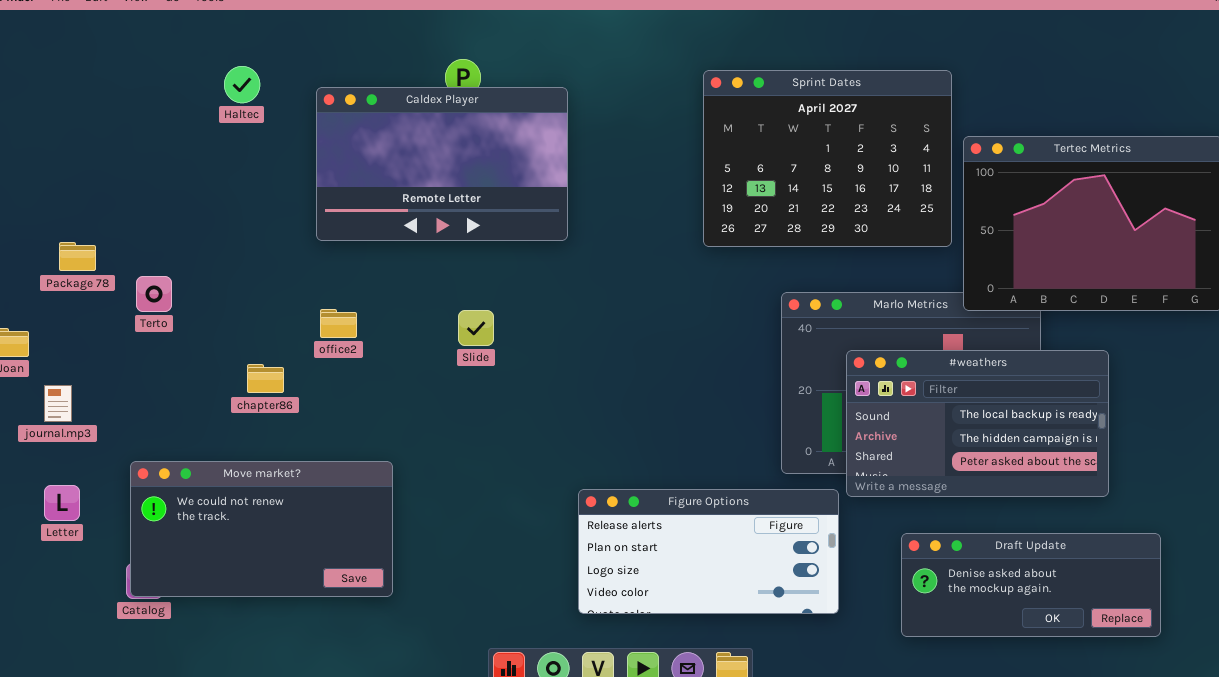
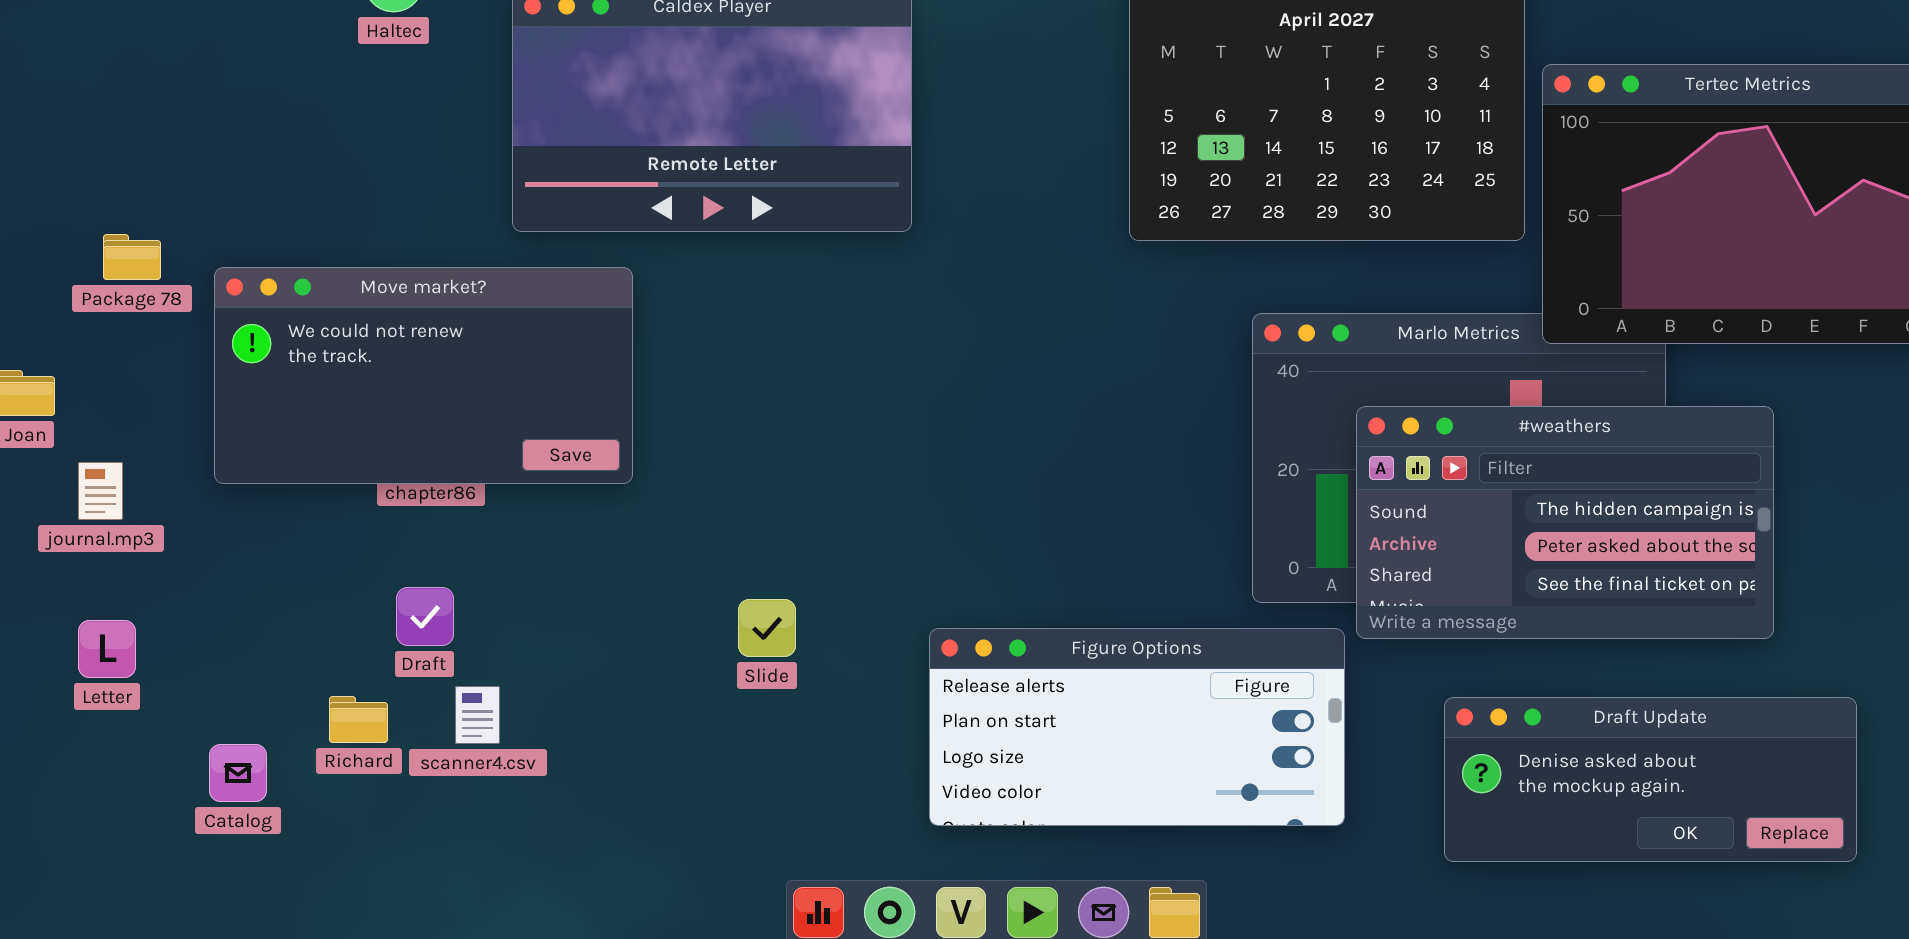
Slide: [458,310,494,346] -> [738,599,796,657], moved
#weathers: [846,350,1109,497] -> [1356,406,1774,639], scrolled down 1 row
Move market?: [130,461,393,597] -> [214,267,633,484], moved

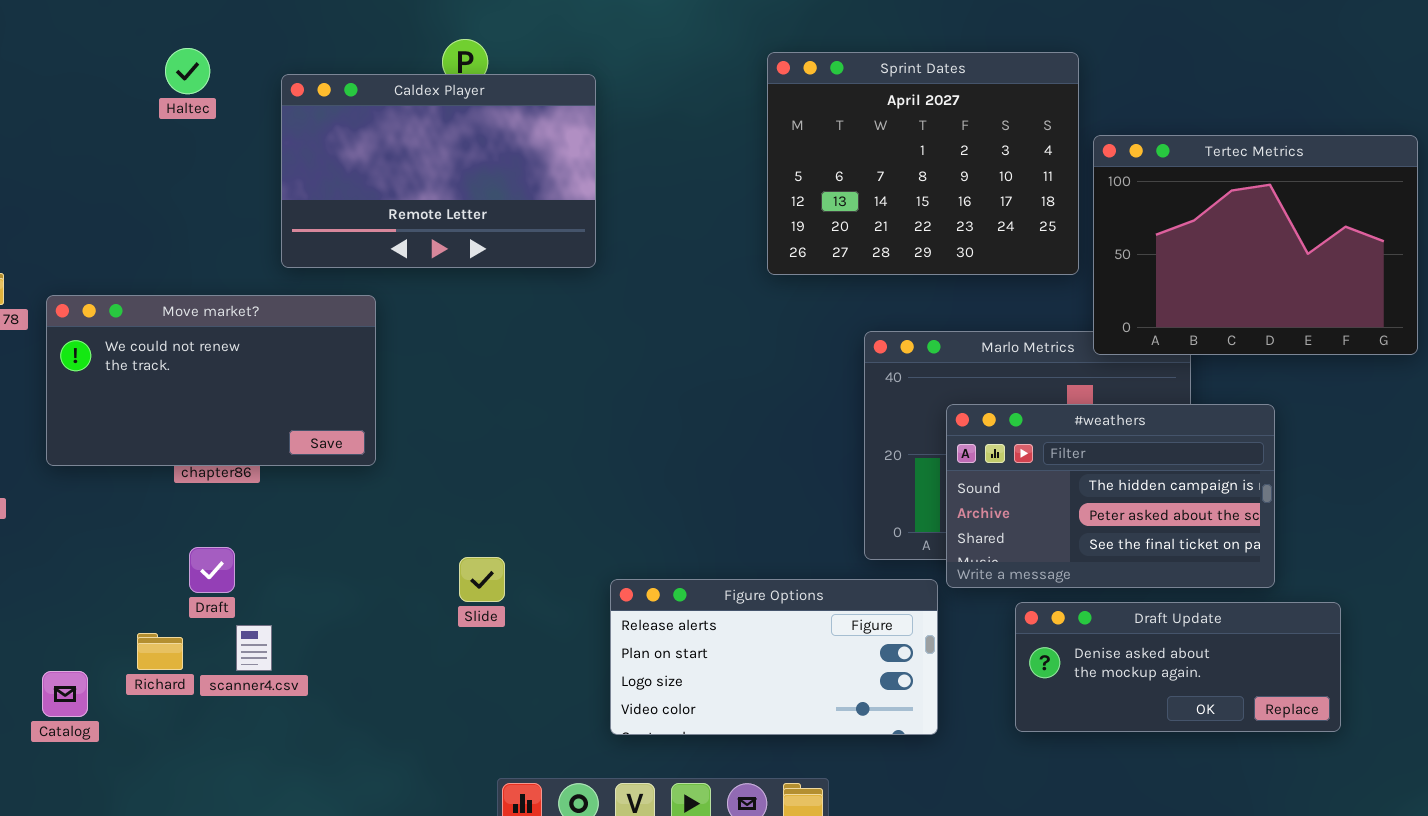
Draft Update: [1444,697,1857,862] -> [1015,602,1341,732], moved

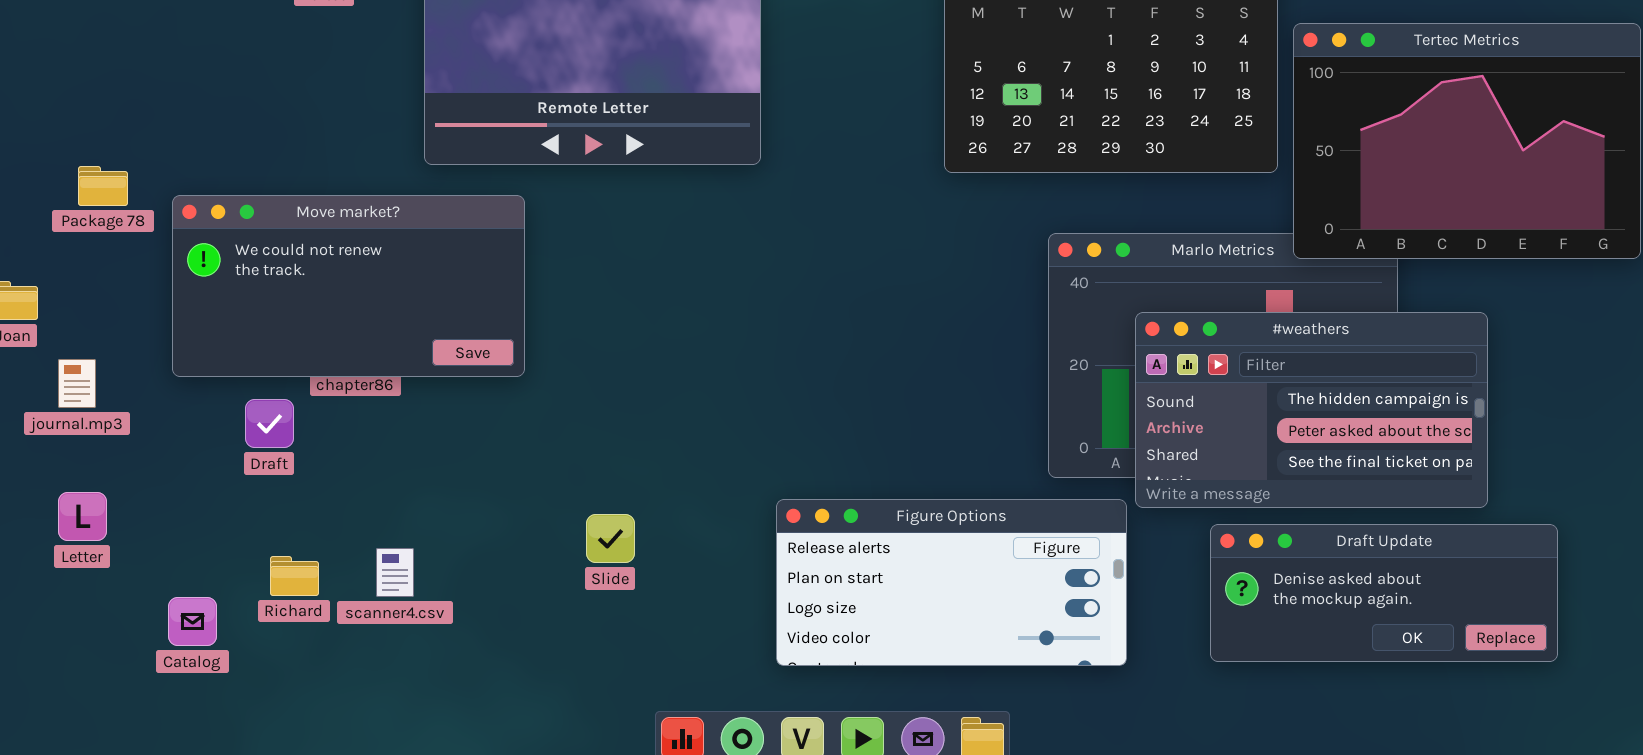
Draft: [189,547,235,593] -> [245,399,294,448], moved
Slide: [459,557,505,602] -> [586,514,635,563], moved

